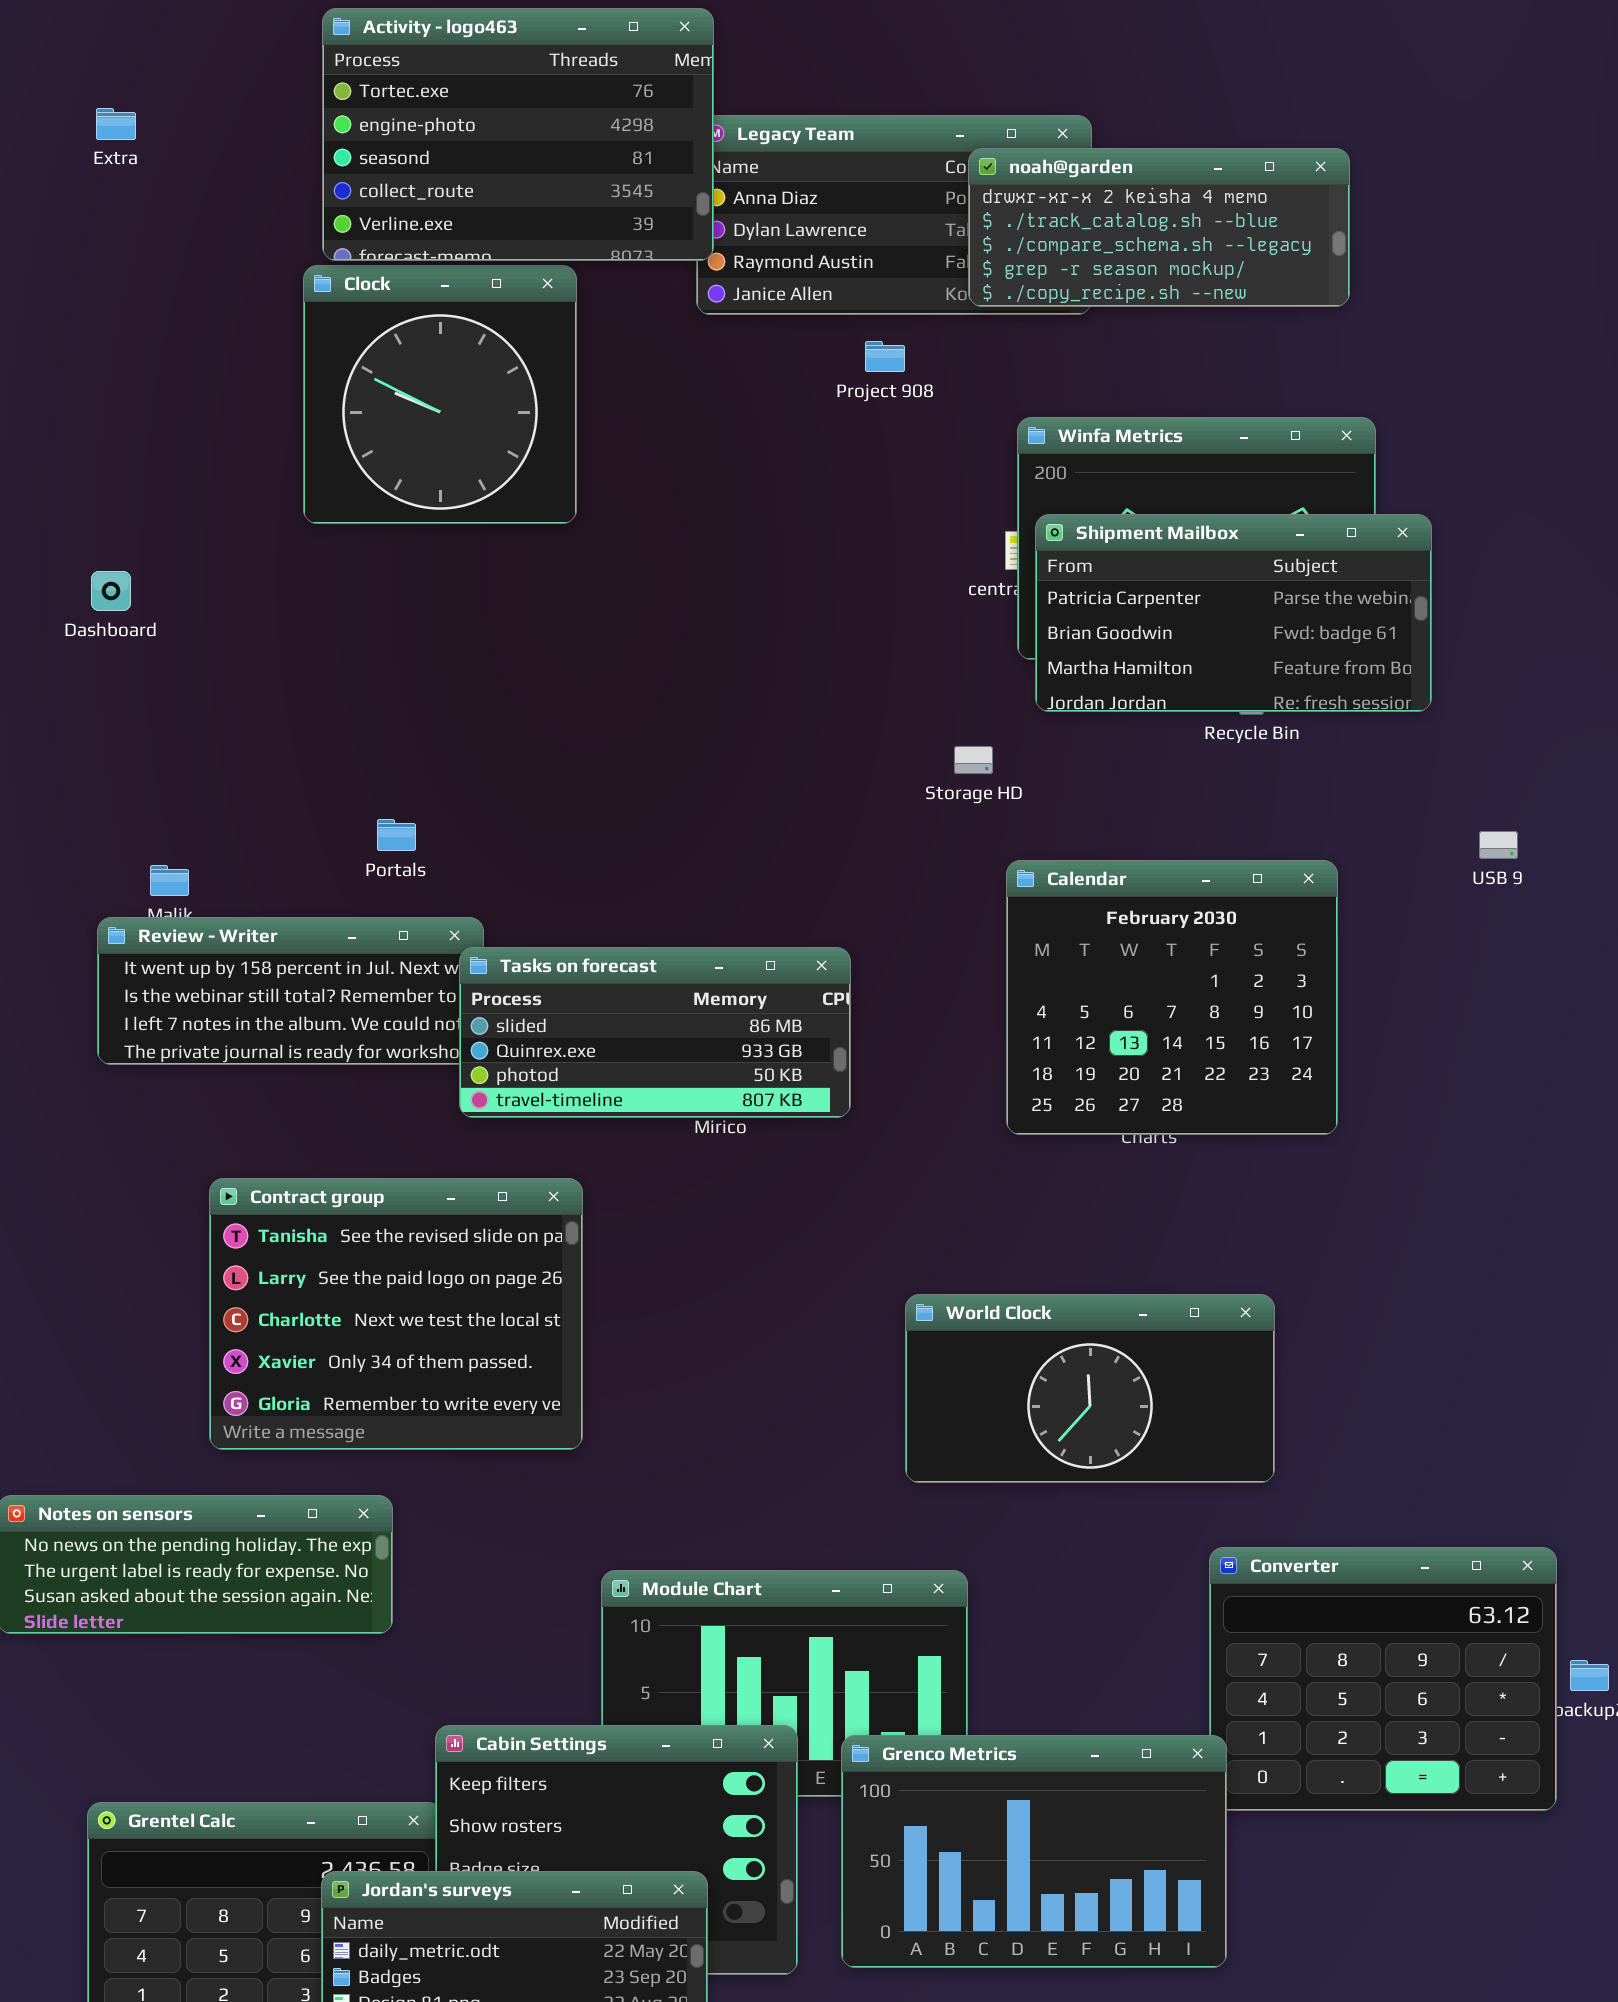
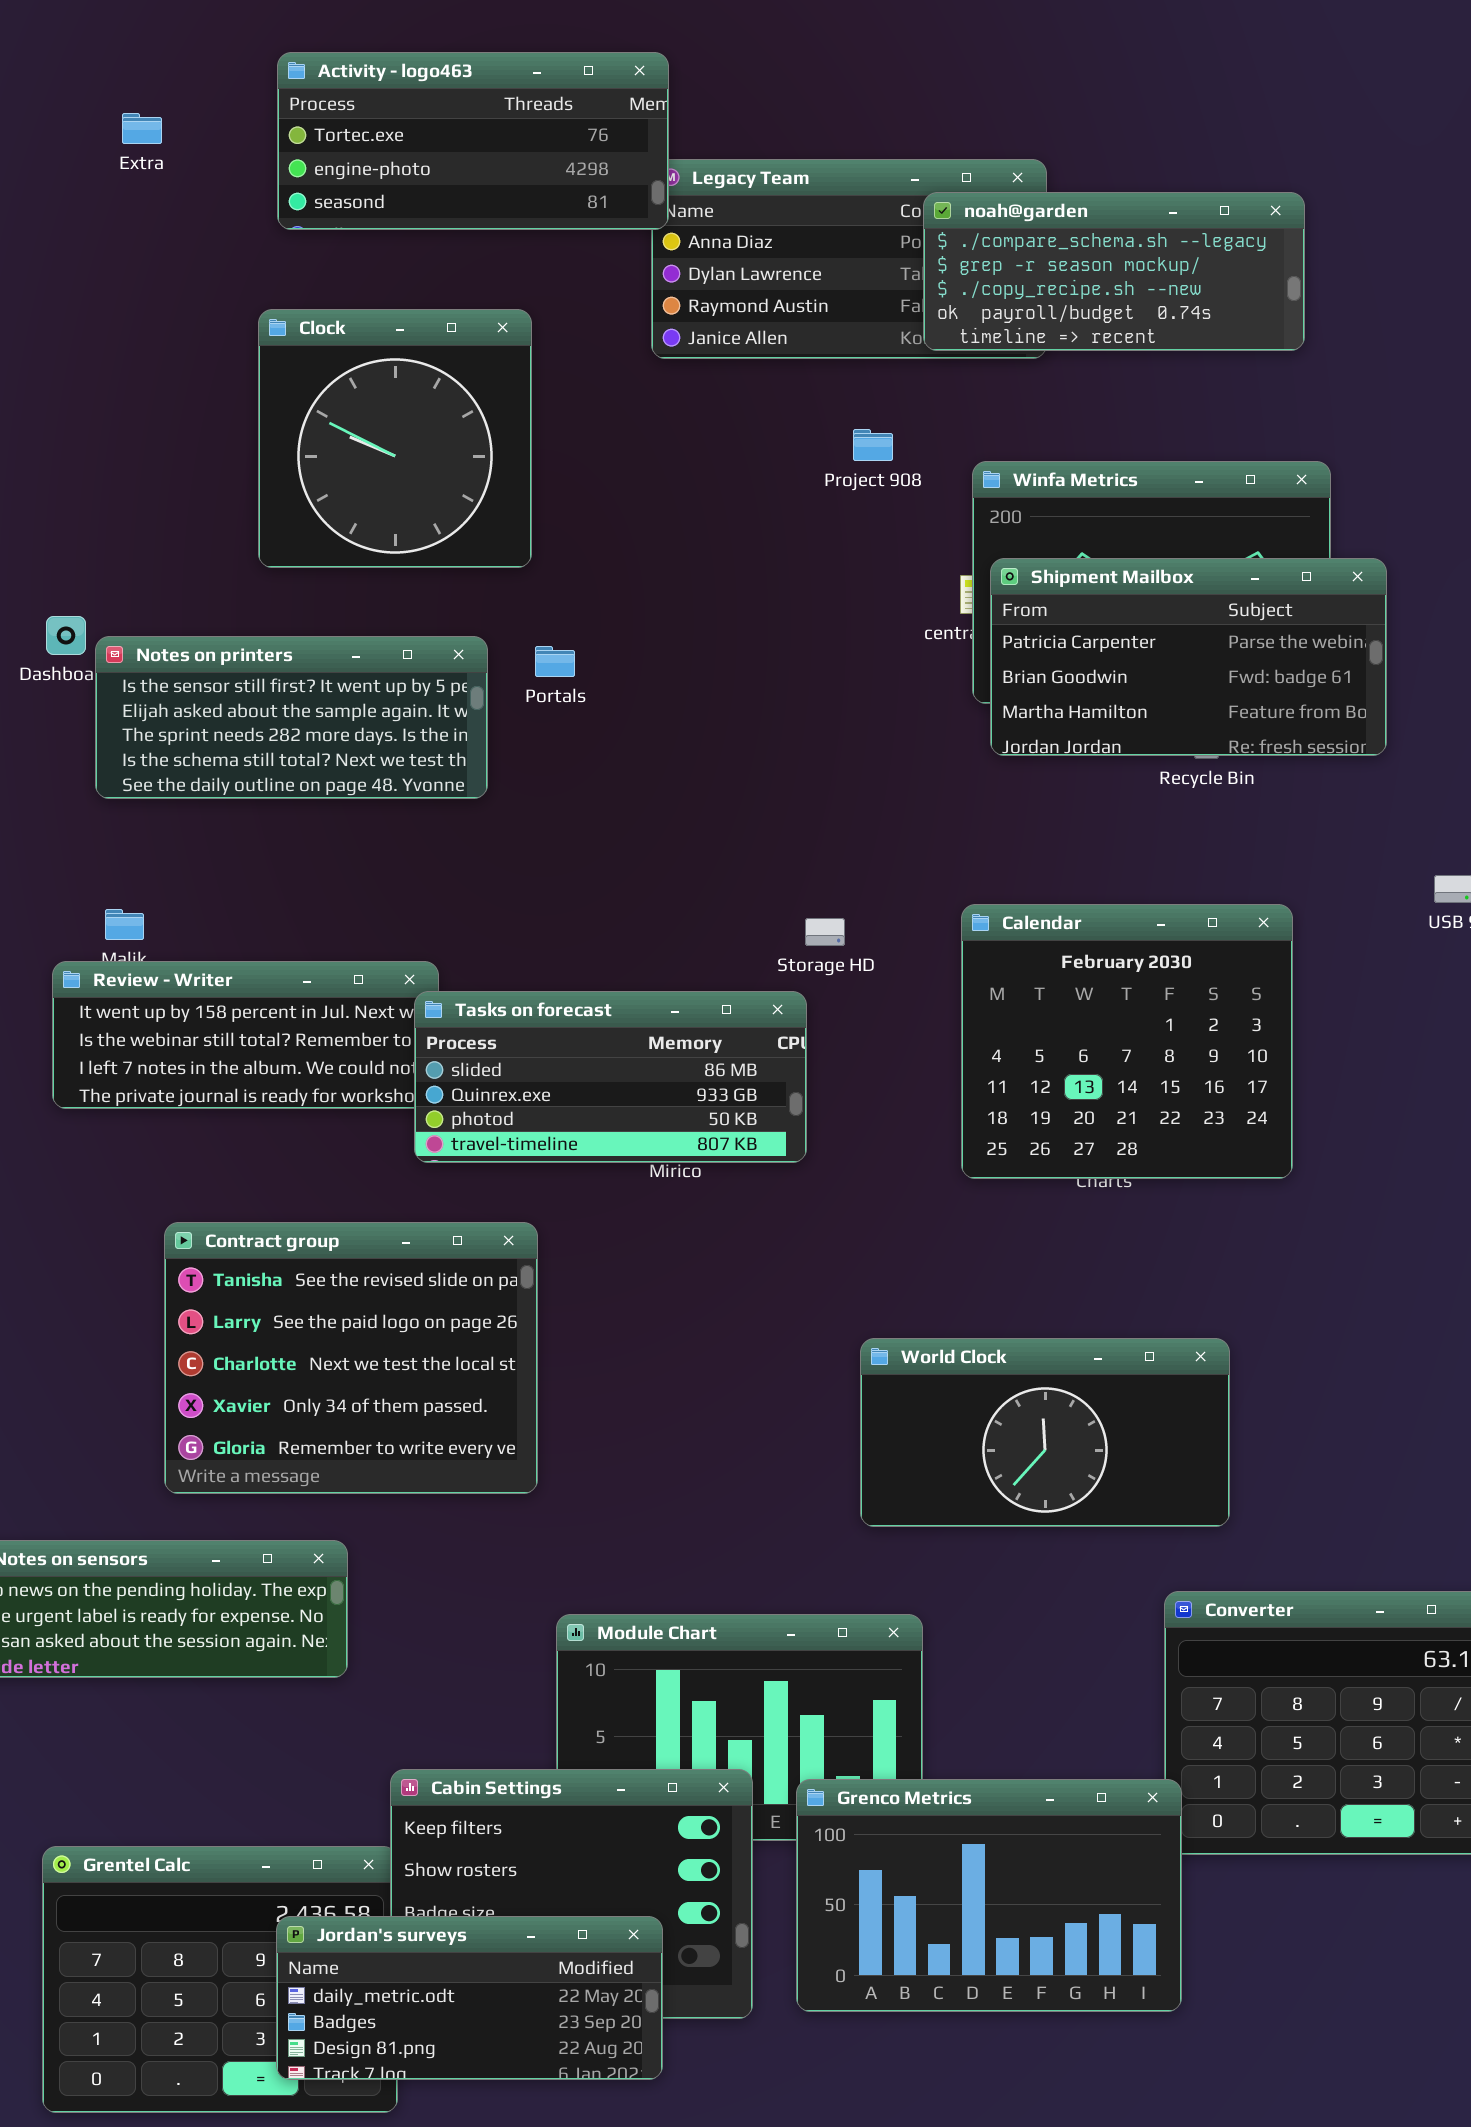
Activity - logo463: [322,8,714,261] -> [277,52,669,230], resized
Extra: [96,108,136,140] -> [122,113,162,144], moved
noah@garden: [968,148,1350,307] -> [923,192,1305,351], scrolled down 2 rows
Project 908: [865,341,905,372] -> [853,429,893,461], moved
Notes on printers: none -> [95,636,488,799], opened
Storage HD: [954,746,993,774] -> [805,918,845,946], moved
Portals: [377,819,416,851] -> [535,646,575,677], moved

